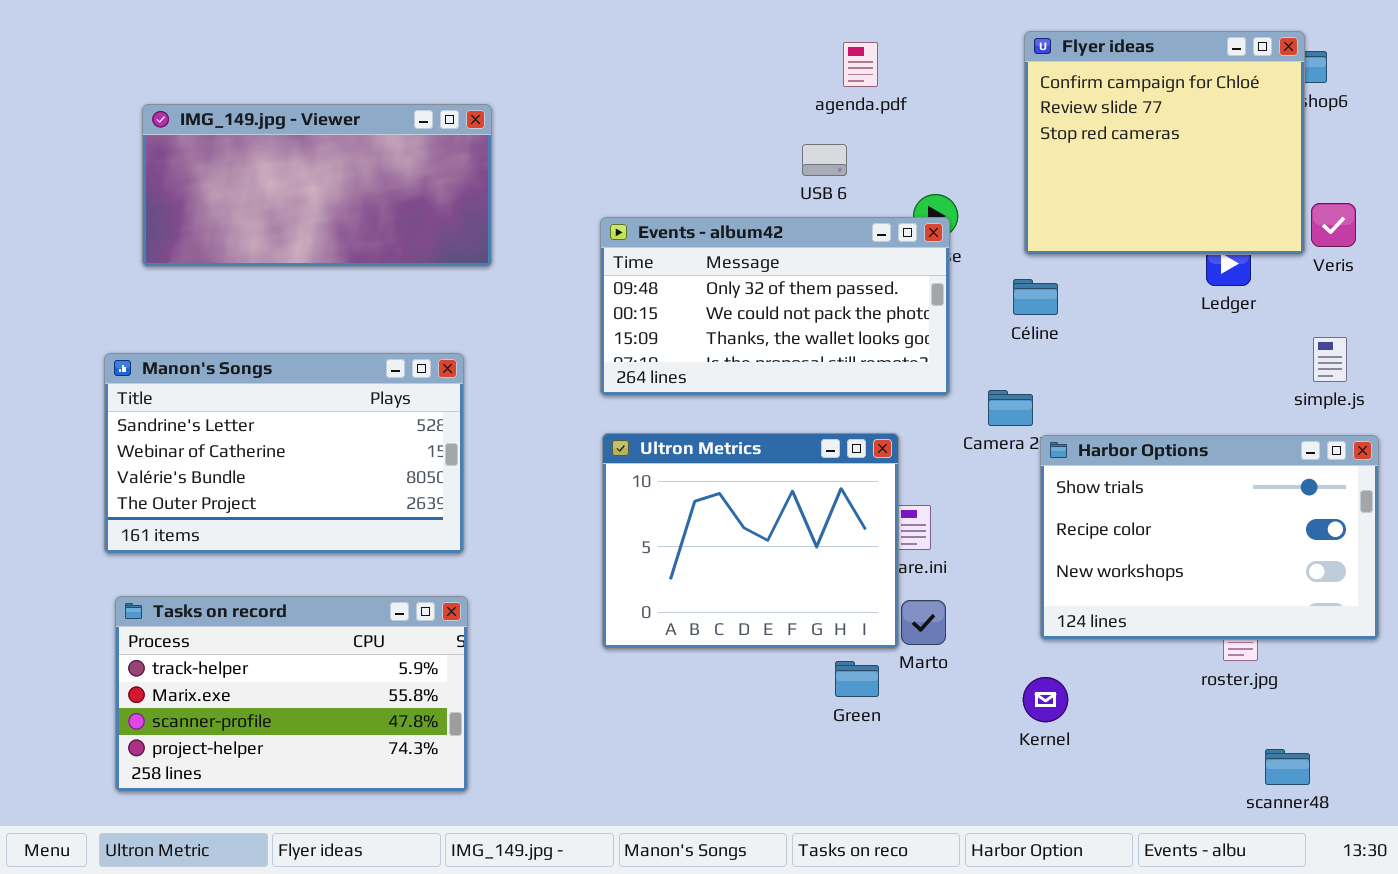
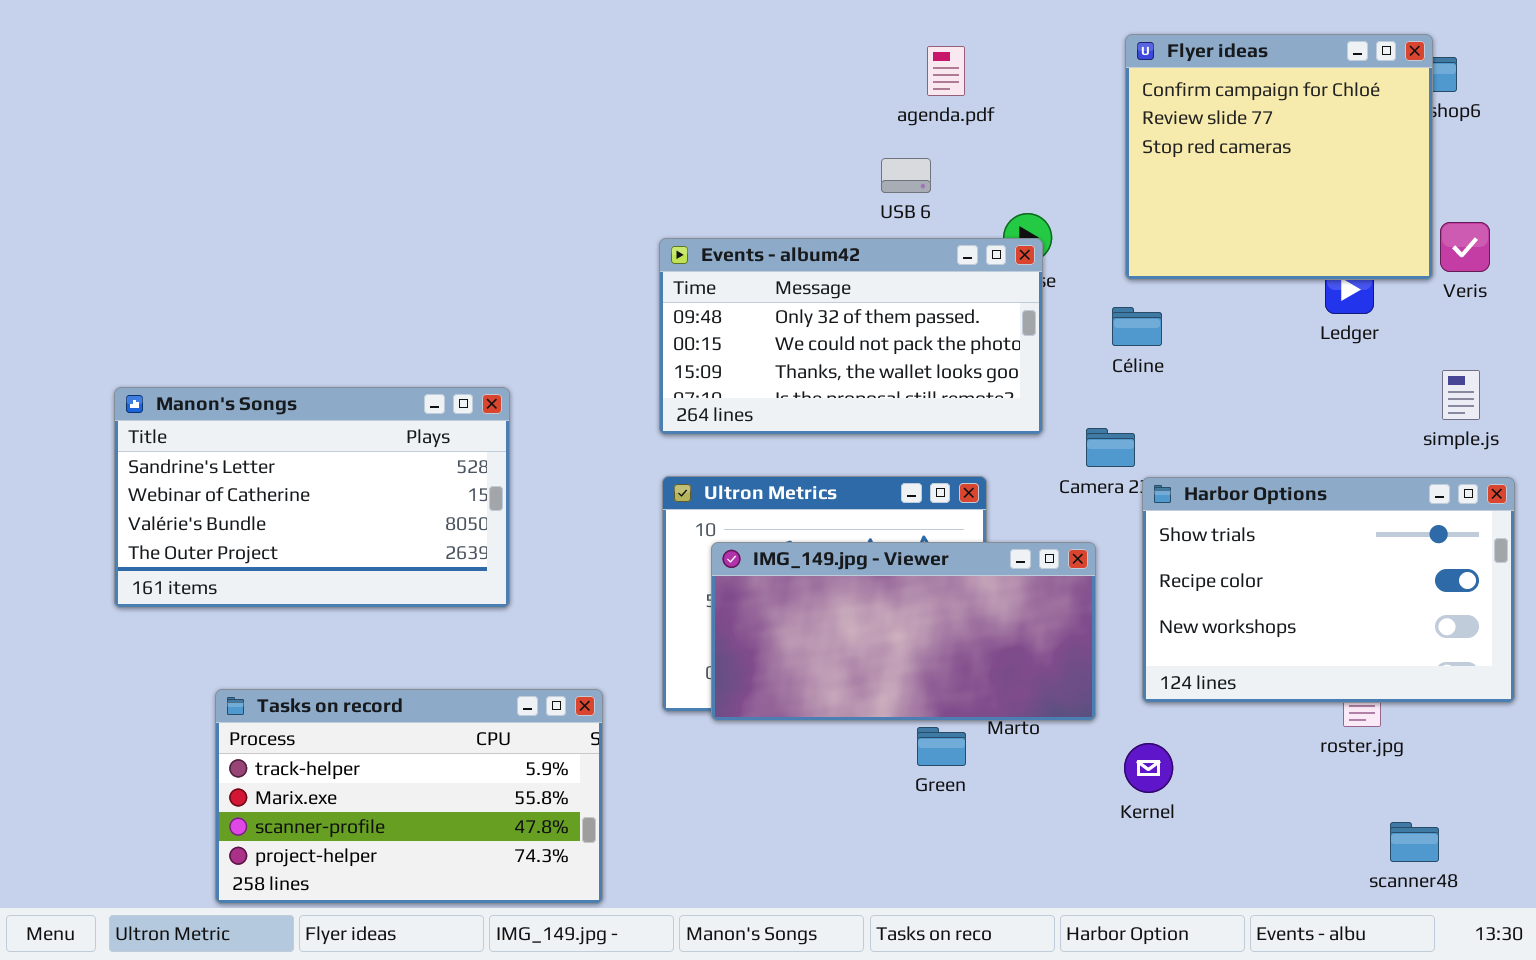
IMG_149.jpg - Viewer: [142,104,492,267] -> [711,542,1096,721], moved
Tasks on record: [115,596,468,792] -> [215,689,603,904], moved

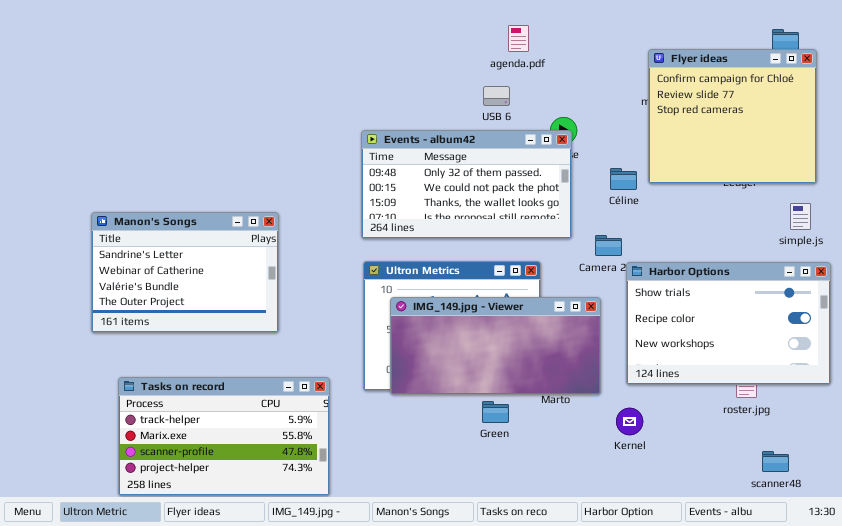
Flyer ideas: [1125,34,1433,280] -> [648,49,817,184], moved
Manon's Songs: [114,387,510,608] -> [91,212,279,333], resized
Green: [917,727,966,766] -> [482,401,509,423], moved

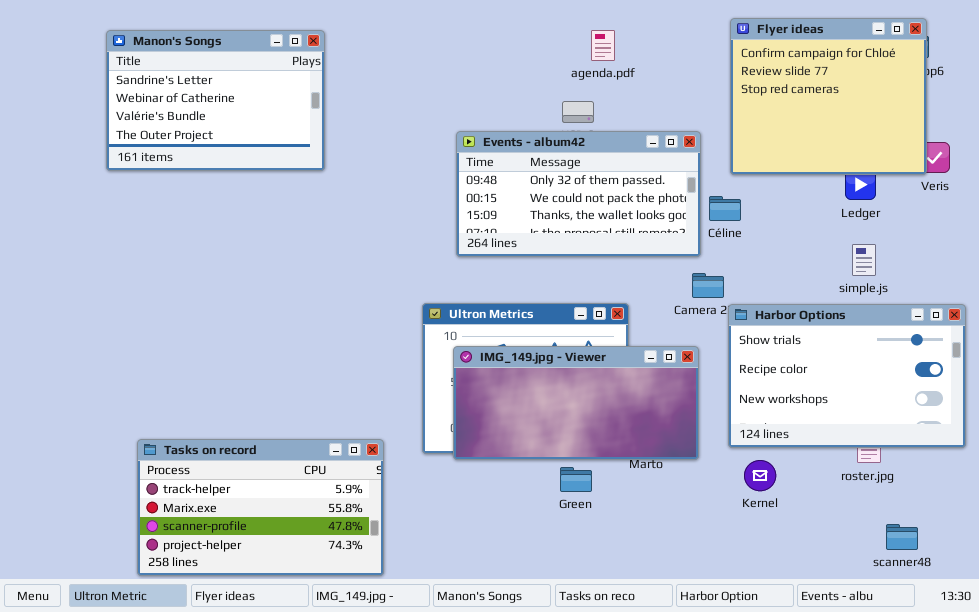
Flyer ideas: [648,49,817,184] -> [730,18,927,175], moved
Events - album42: [361,130,572,239] -> [456,131,701,257], moved
simple.js: [790,203,811,230] -> [852,244,876,276], moved
Manon's Songs: [91,212,279,333] -> [106,30,325,171], moved
Kernel: [616,408,643,435] -> [744,460,776,491], moved

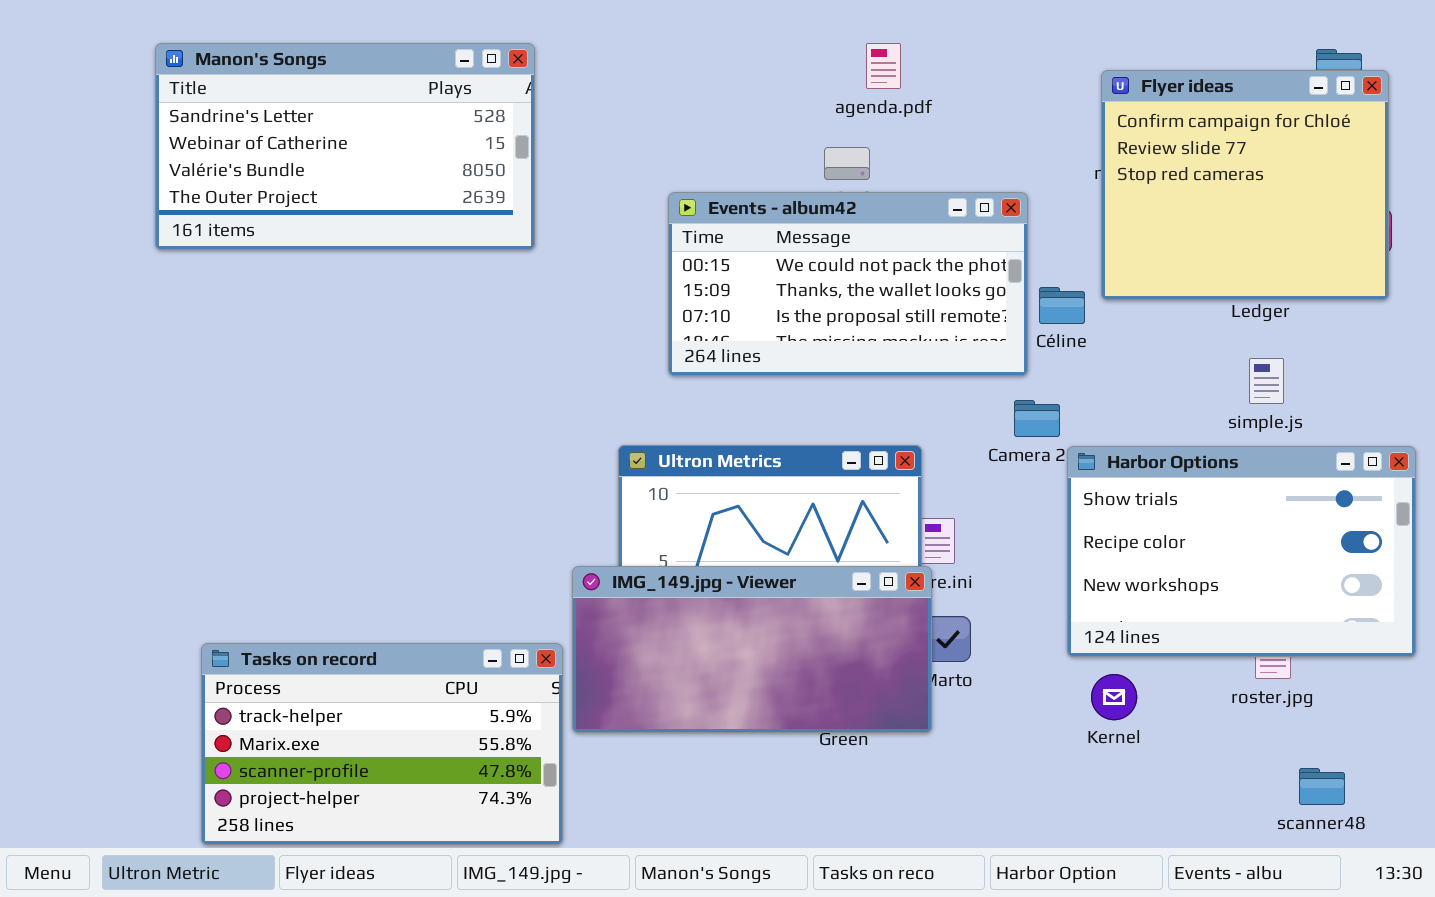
Flyer ideas: [730,18,927,175] -> [1101,70,1389,300], moved
Manon's Songs: [106,30,325,171] -> [155,43,535,250], resized
Events - album42: [456,131,701,257] -> [668,192,1028,376], scrolled down 1 row
IMG_149.jpg - Viewer: [453,346,699,460] -> [572,566,932,733], moved

